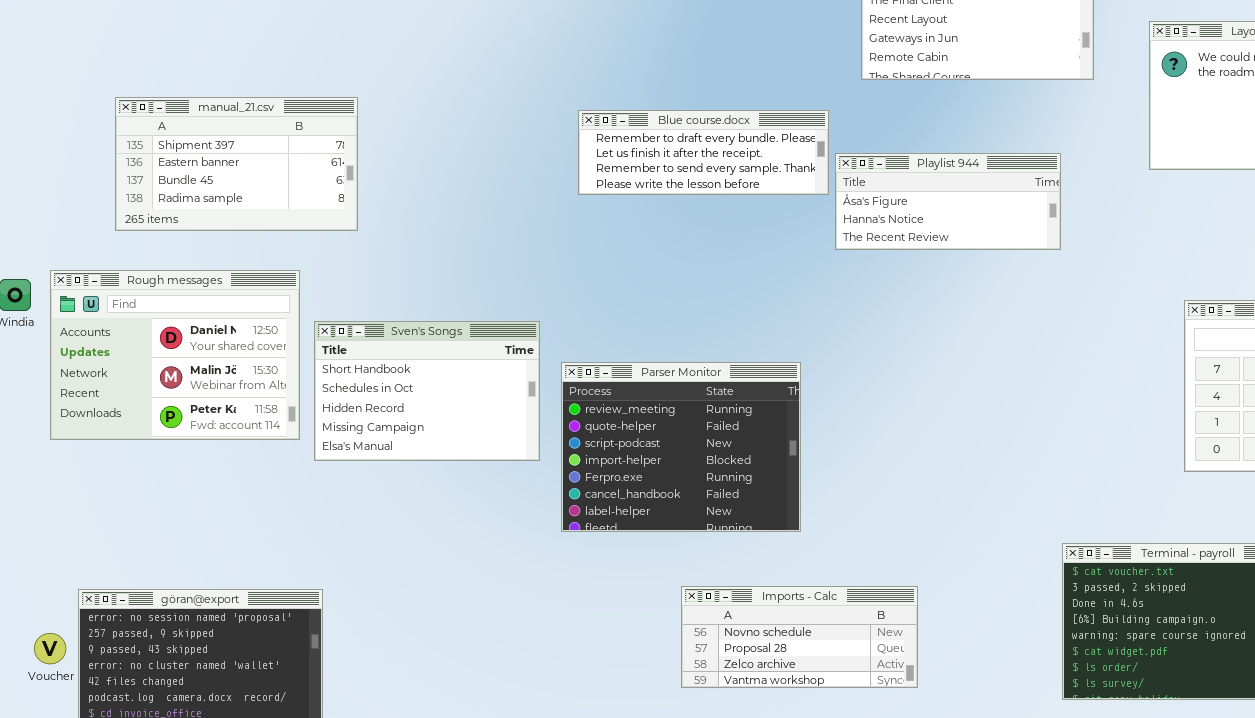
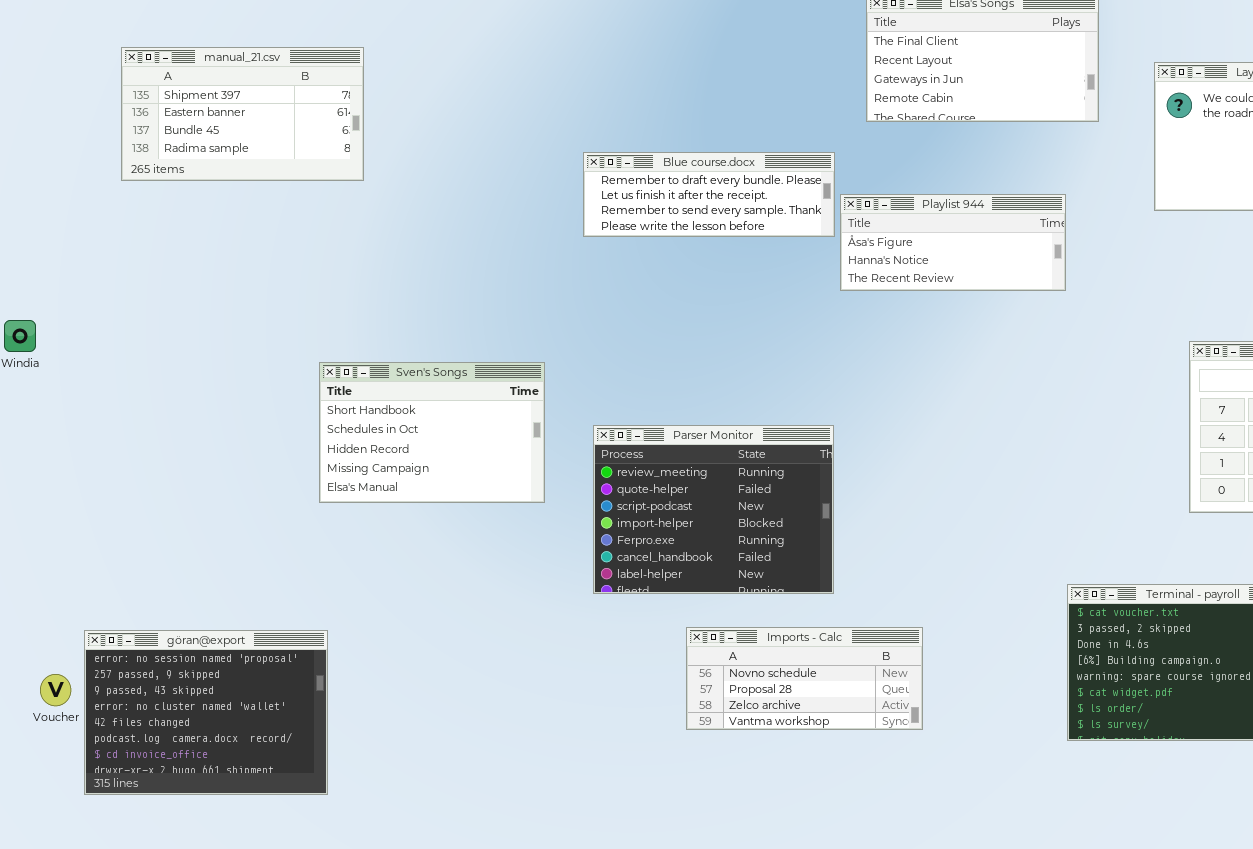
manual_21.csv: [115,97,358,231] -> [121,47,364,181], moved
Rough messages: [50,270,300,440] -> none, closed
Parser Monitor: [561,362,801,532] -> [593,425,834,594], moved

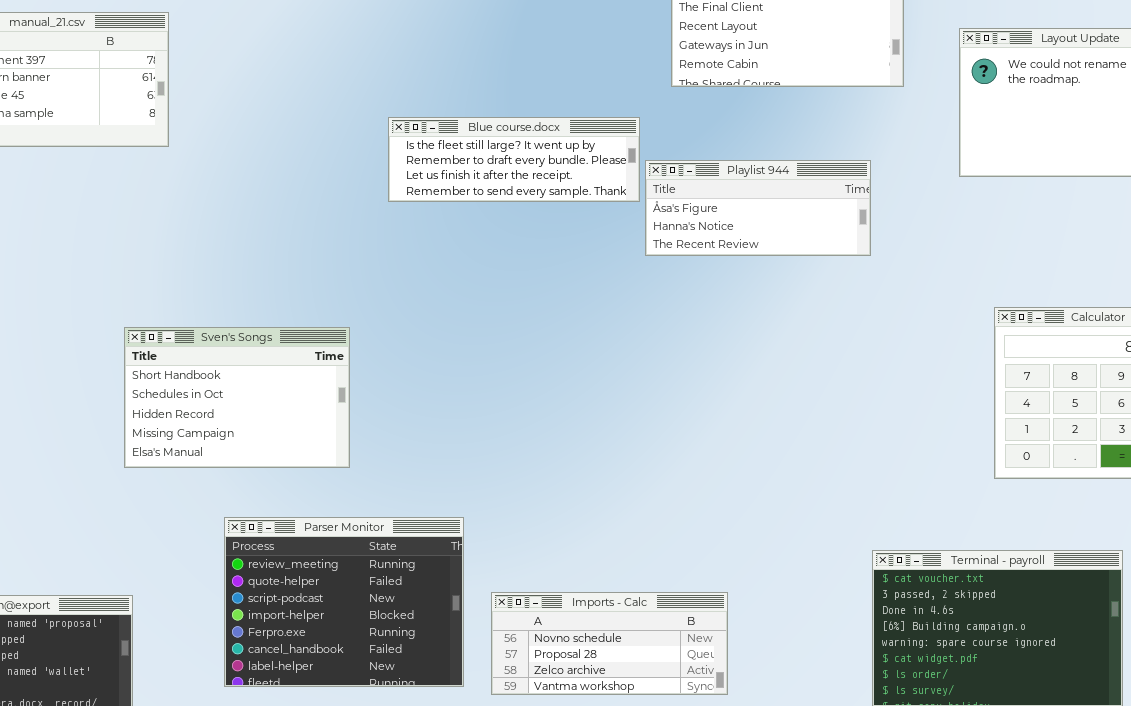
Blue course.docx: [583,152,835,237] -> [388,117,640,202], scrolled up 1 row
Parser Monitor: [593,425,834,594] -> [224,517,464,687], moved

